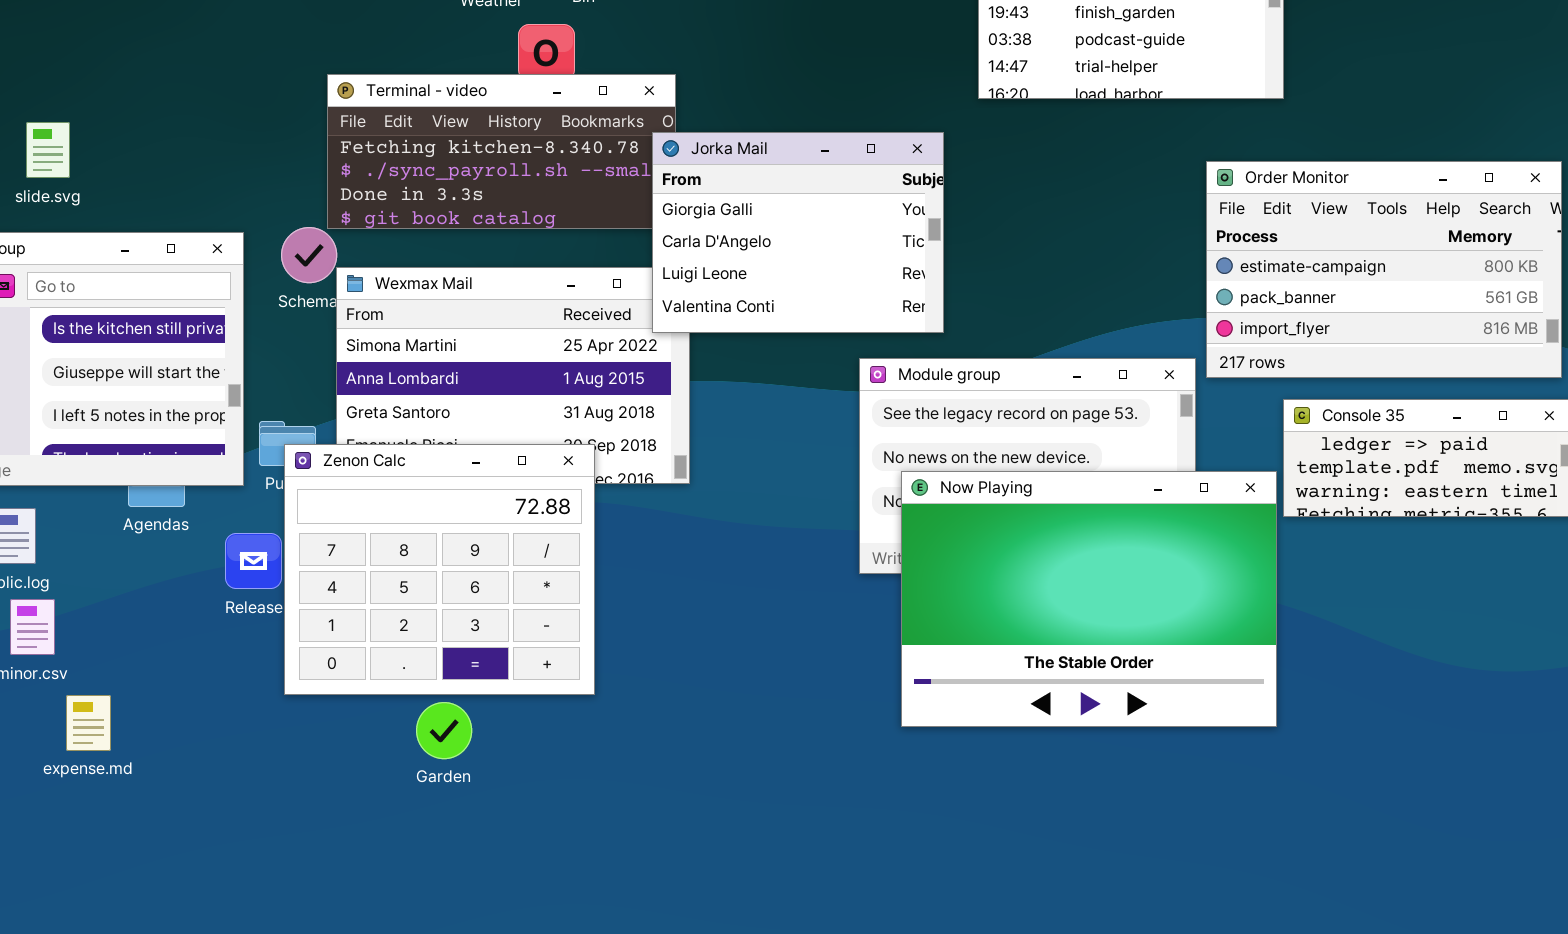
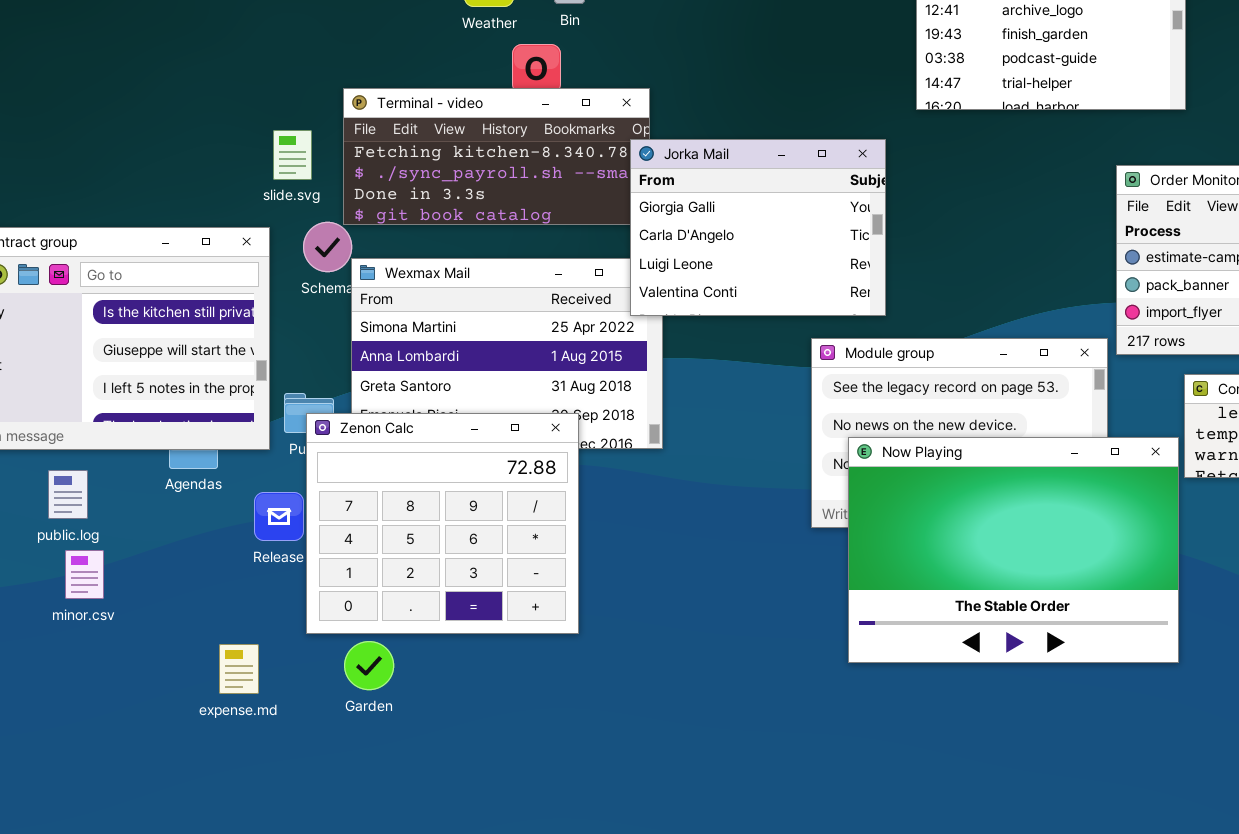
slide.svg: [26,122,70,178] -> [273,130,312,180], moved
expense.md: [66,695,111,751] -> [219,644,259,694], moved
Garden: [416,702,472,759] -> [344,641,394,690], moved

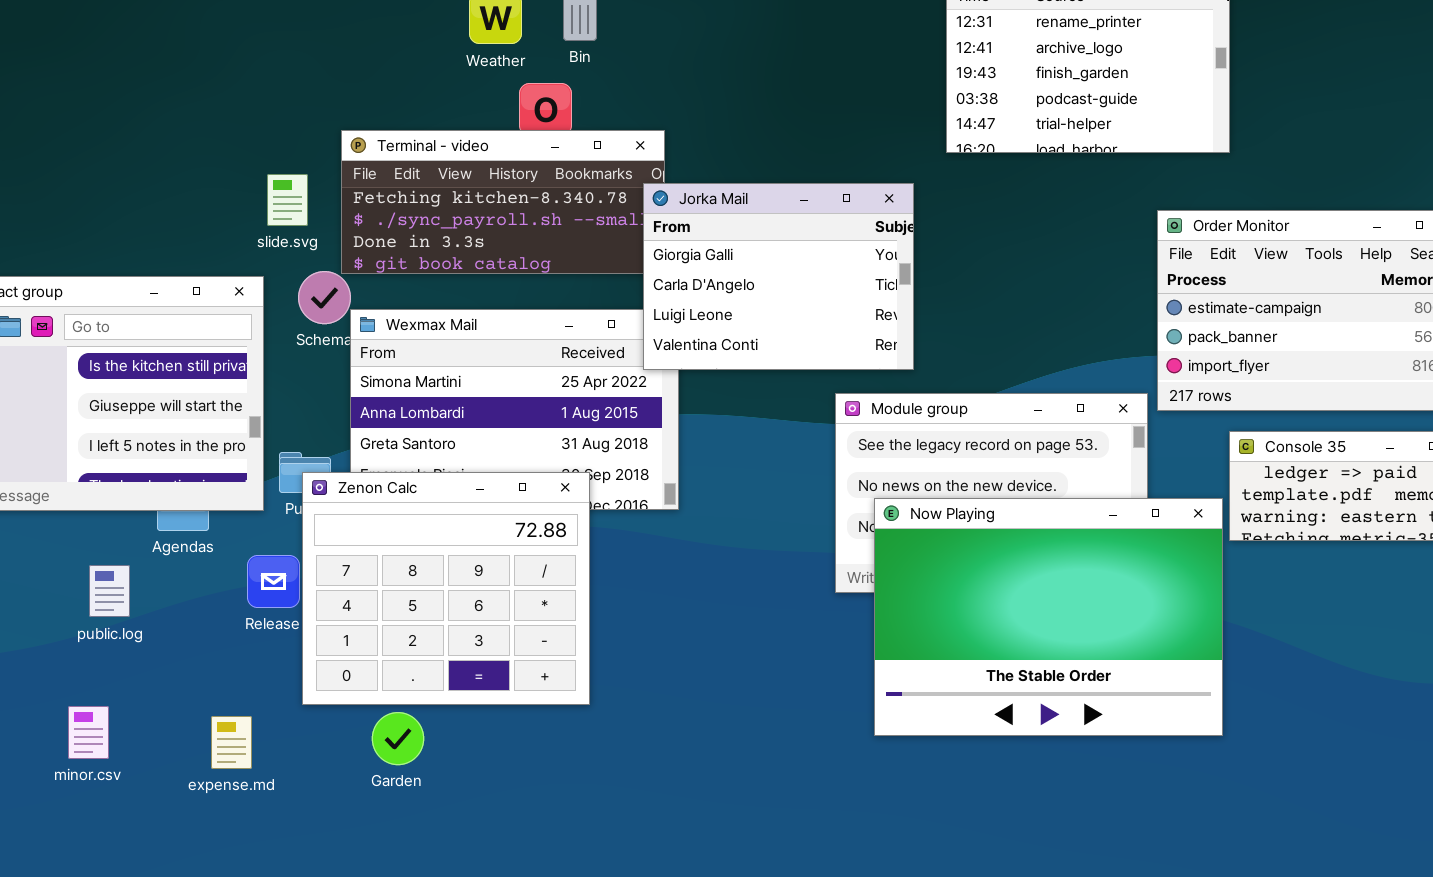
public.log: [48,470,88,519] -> [89,565,130,617], moved
minor.csv: [65,550,104,599] -> [68,706,109,759], moved
Garden: [344,641,394,690] -> [372,712,424,765], moved

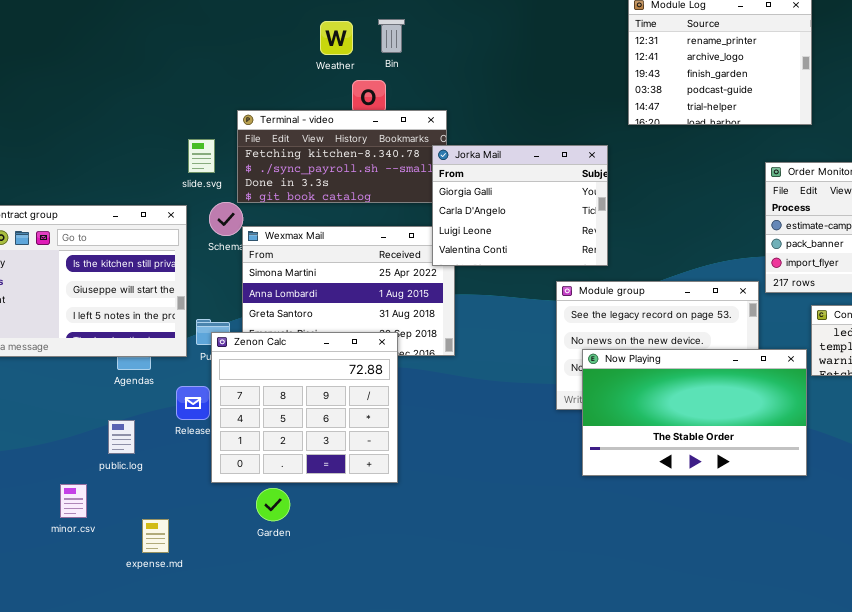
Now Playing: [874,498,1223,736] -> [582,349,807,476], resized
public.log: [89,565,130,617] -> [108,420,135,454], moved
expense.md: [211,716,252,769] -> [142,519,169,553], moved

